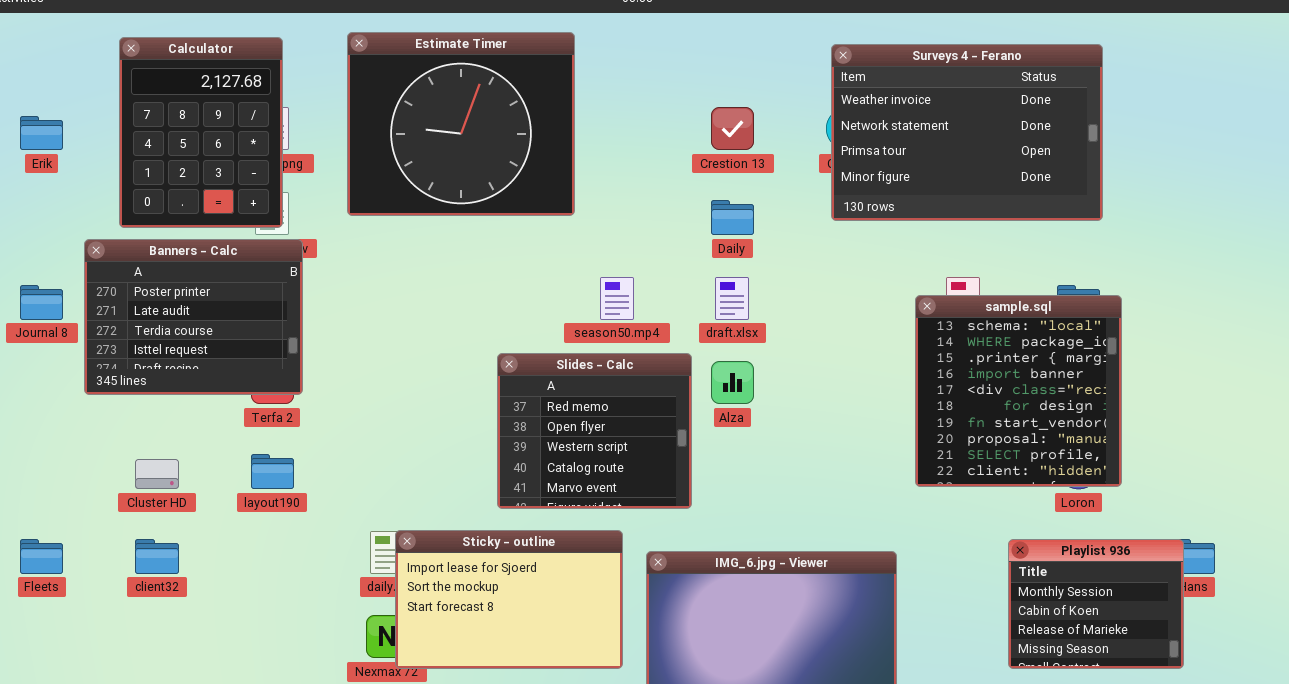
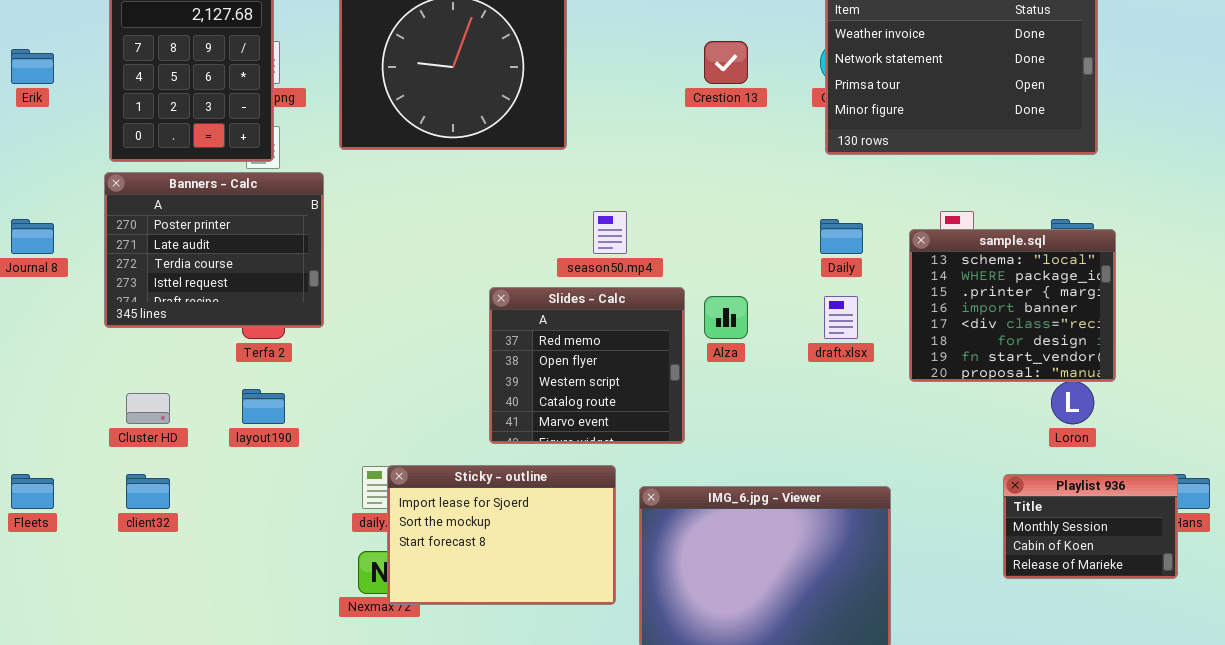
Daily: [711,200,754,235] -> [820,219,863,254], moved
Banners - Calc: [84,239,303,395] -> [104,172,324,328], moved
draft.xlsx: [715,277,749,320] -> [824,296,858,339], moved
sample.sql: [915,295,1122,487] -> [909,229,1116,382], resized
Playlist 936: [1008,539,1184,669] -> [1003,474,1178,579], resized

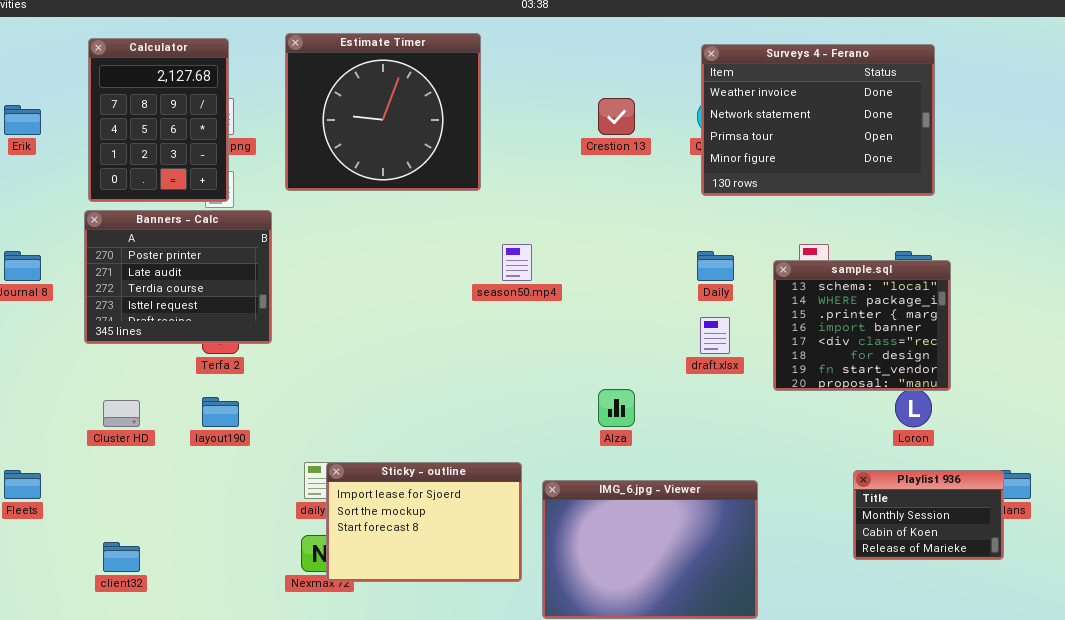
Slides - Calc: [489,287,685,444] -> none, closed
Alza: [704,296,748,339] -> [598,389,635,427], moved
client32: [126,474,170,509] -> [103,542,140,572], moved

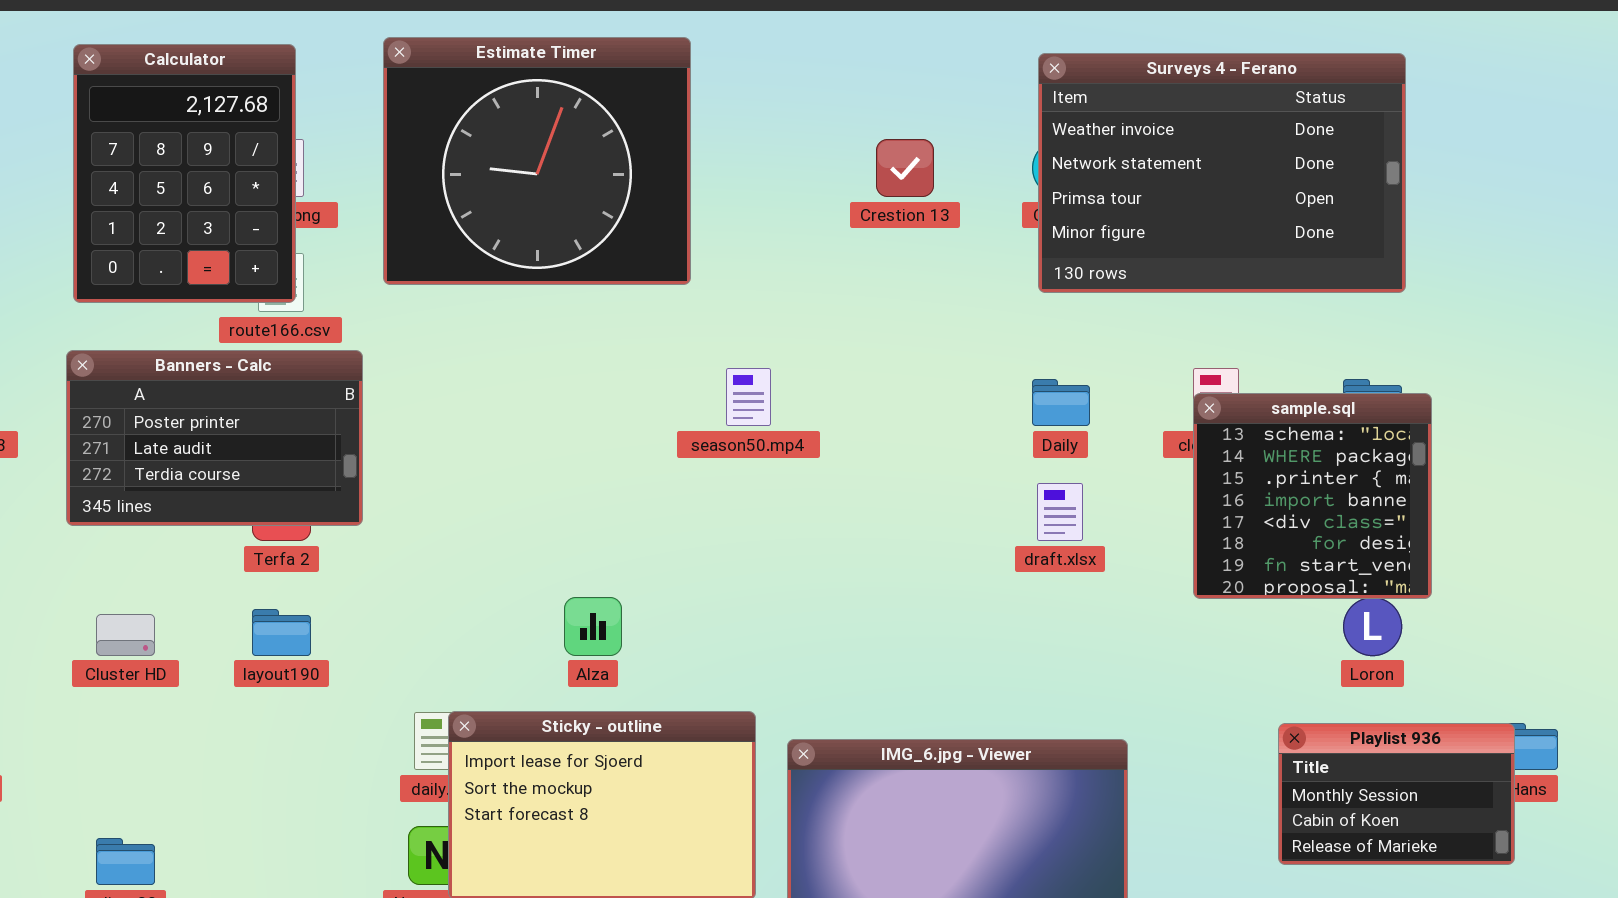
Banners - Calc: [84,210,272,344] -> [66,350,363,526], resized
sample.sql: [773,260,951,391] -> [1193,393,1432,599], resized
Alza: [598,389,635,427] -> [564,597,622,656], moved

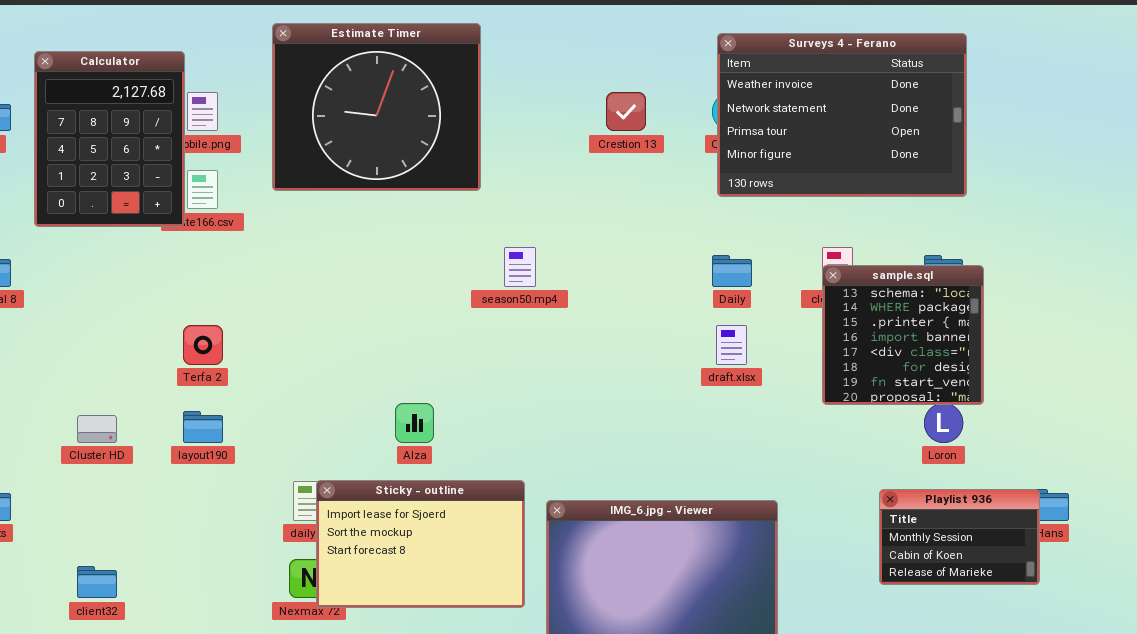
Calculator: [73,44,296,303] -> [34,51,185,227], moved
Banners - Calc: [66,350,363,526] -> none, closed

